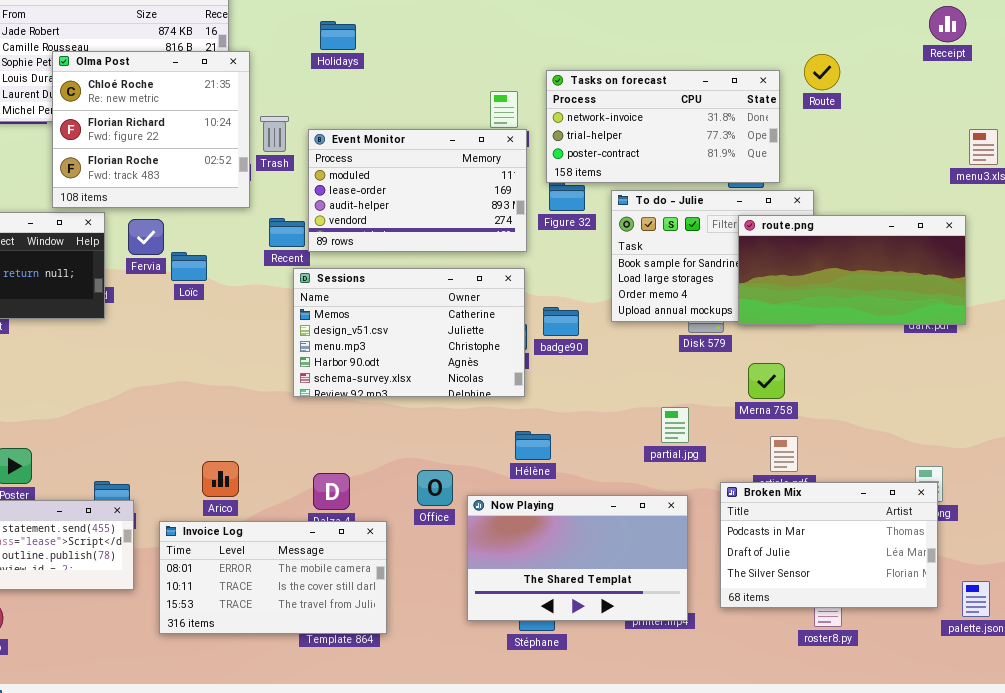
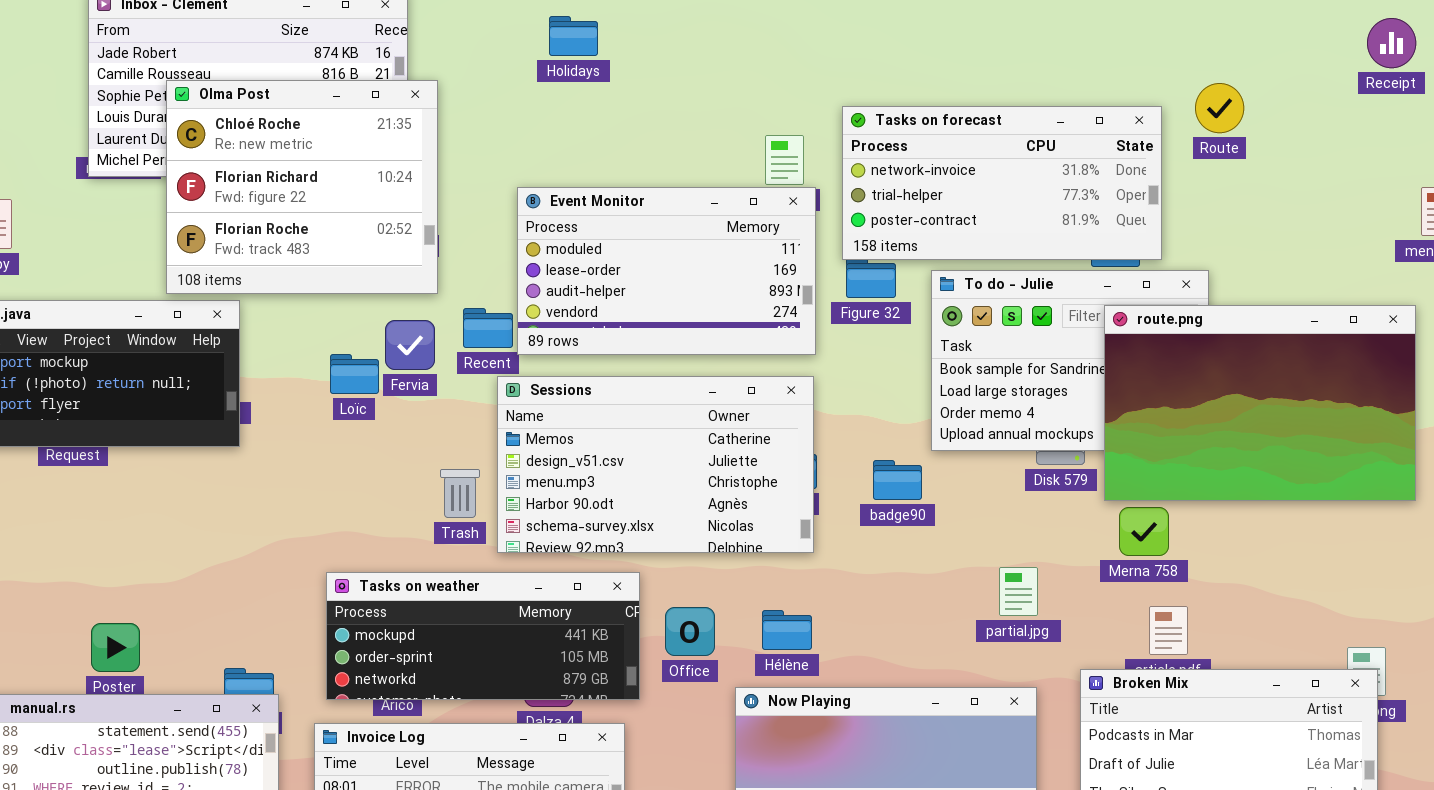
Holidays: [320,21,356,50] -> [549,16,598,56], moved
Trash: [260,116,289,152] -> [440,469,480,518], moved
route.png: [738,215,966,325] -> [1104,305,1416,501], resized
Fervia: [128,219,164,255] -> [385,320,435,370], moved
badge90: [543,307,579,336] -> [873,460,922,500], moved
Tasks on weather: none -> [326,572,640,700], opened
Hélène: [515,431,551,460] -> [762,610,812,650], moved
Office: [417,470,453,506] -> [665,607,715,656], moved

